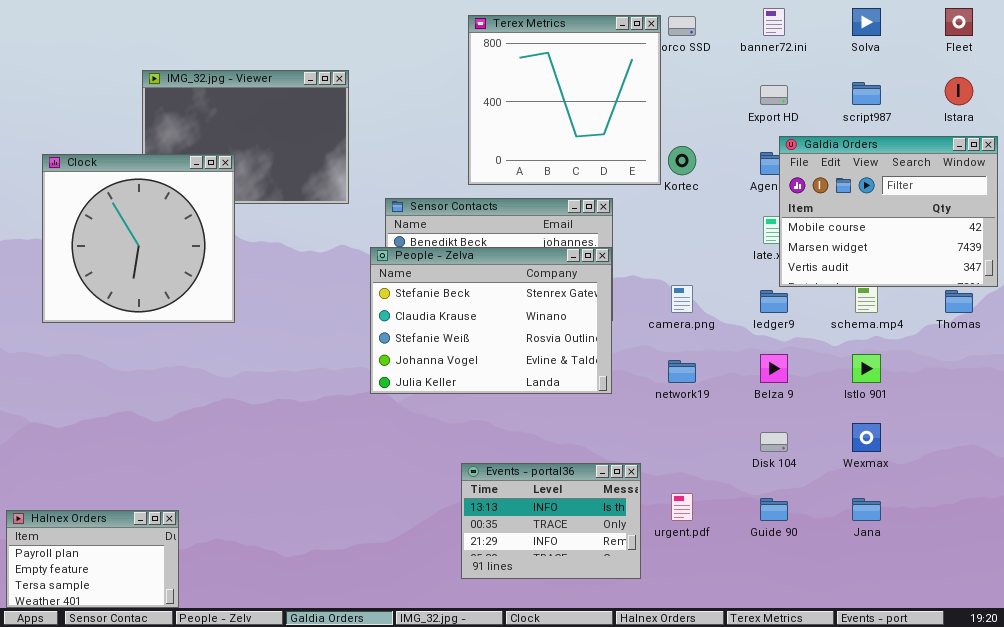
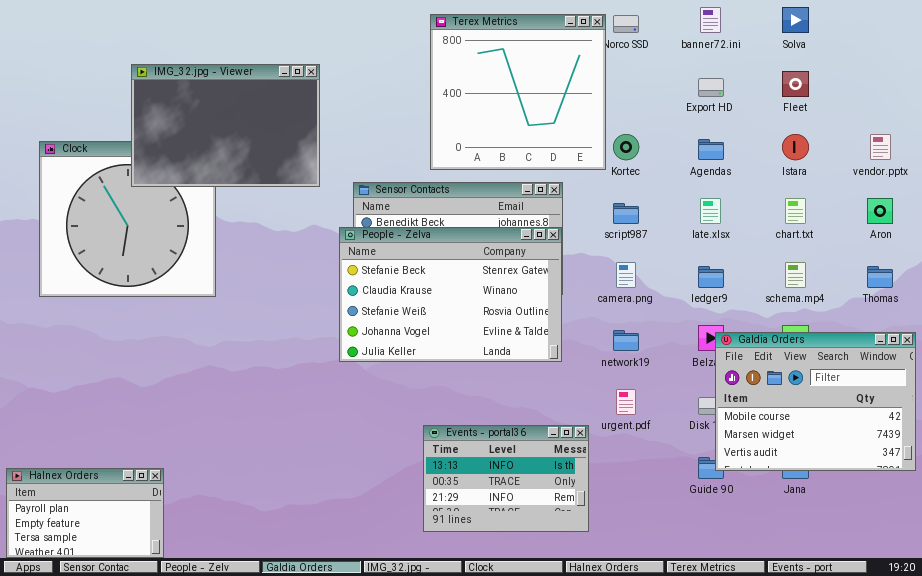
Fleet: [945,8,973,36] -> [782,71,809,97], moved
IMG_32.jpg - Viewer: [142,70,349,204] -> [131,64,320,187], raised
Istara: [945,77,973,105] -> [782,134,809,160], moved
script987: [852,82,881,105] -> [613,203,639,224], moved
Galdia Orders: [779,136,998,287] -> [715,332,916,471], moved
urgent.pdf: [671,493,693,521] -> [616,389,636,415], moved

